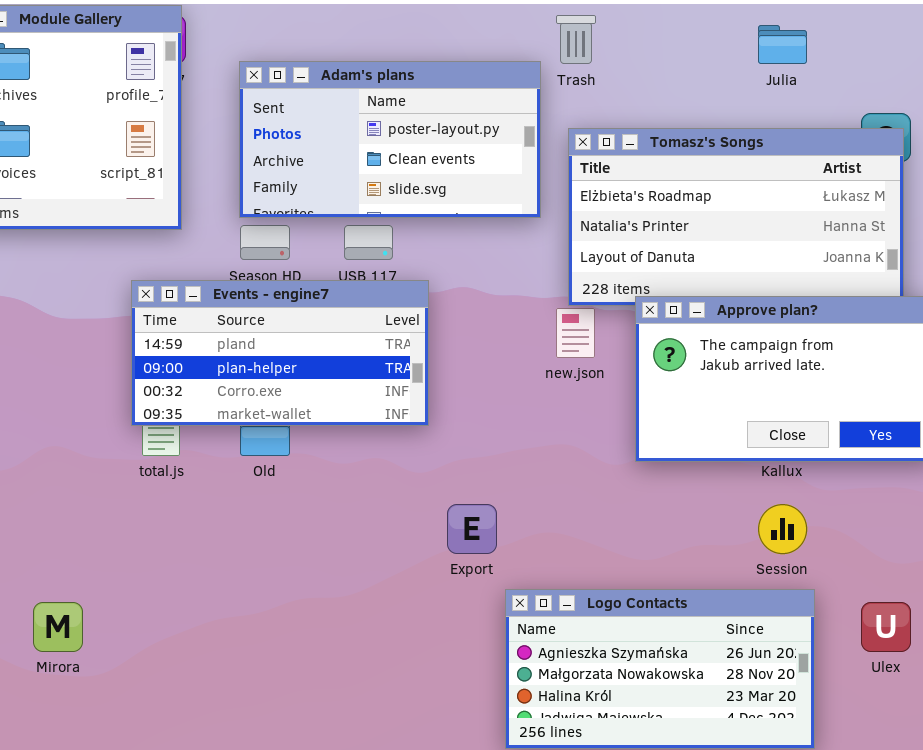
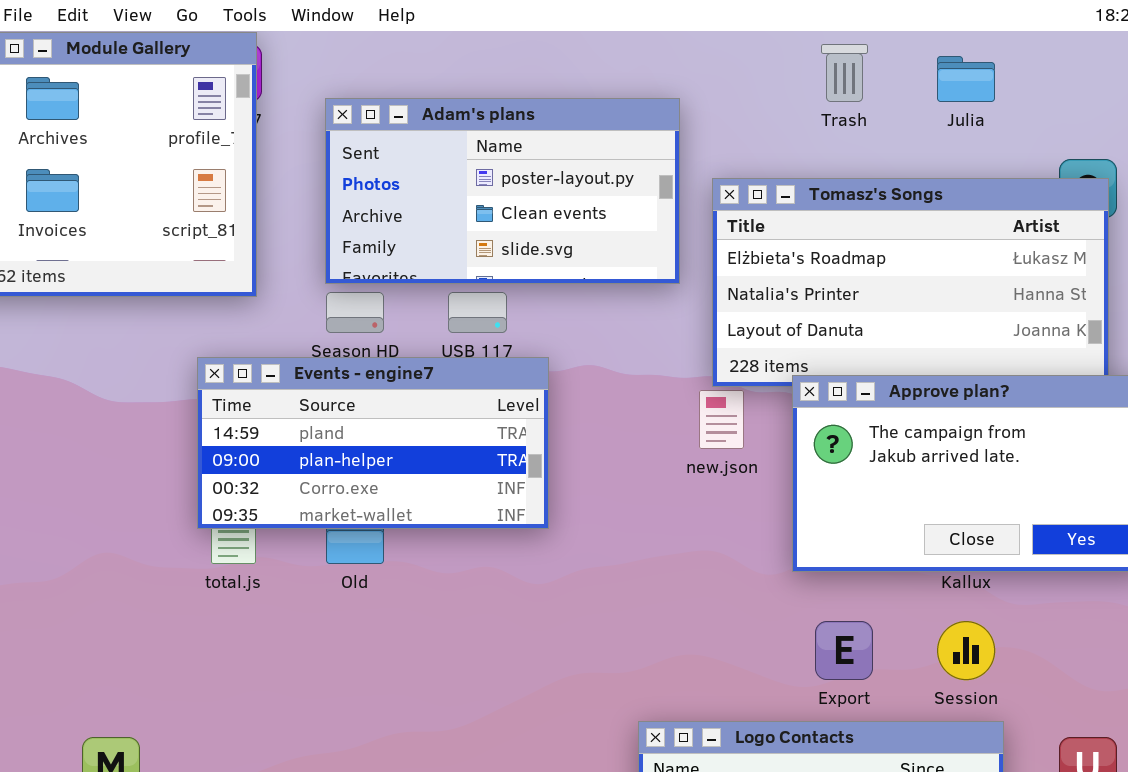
Trash: [556,15,596,64] -> [821,44,868,102], moved
Export: [447,504,497,554] -> [815,621,873,680], moved

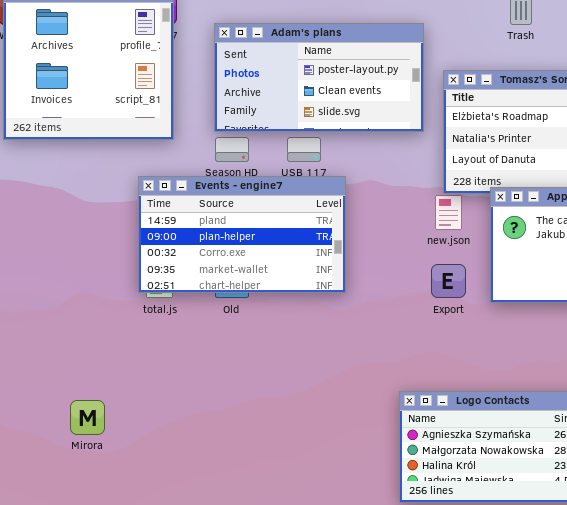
Events - engine7: [197,357,549,529] -> [138,176,346,293], resized
Export: [815,621,873,680] -> [431,264,466,298], moved

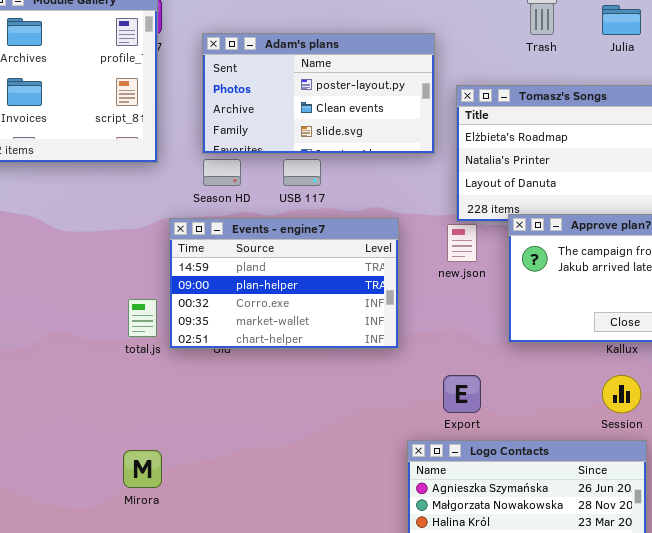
Events - engine7: [138,176,346,293] -> [169,218,399,349], moved
Export: [431,264,466,298] -> [443,375,481,413], moved
Mirora: [70,400,105,435] -> [123,450,162,488], moved

